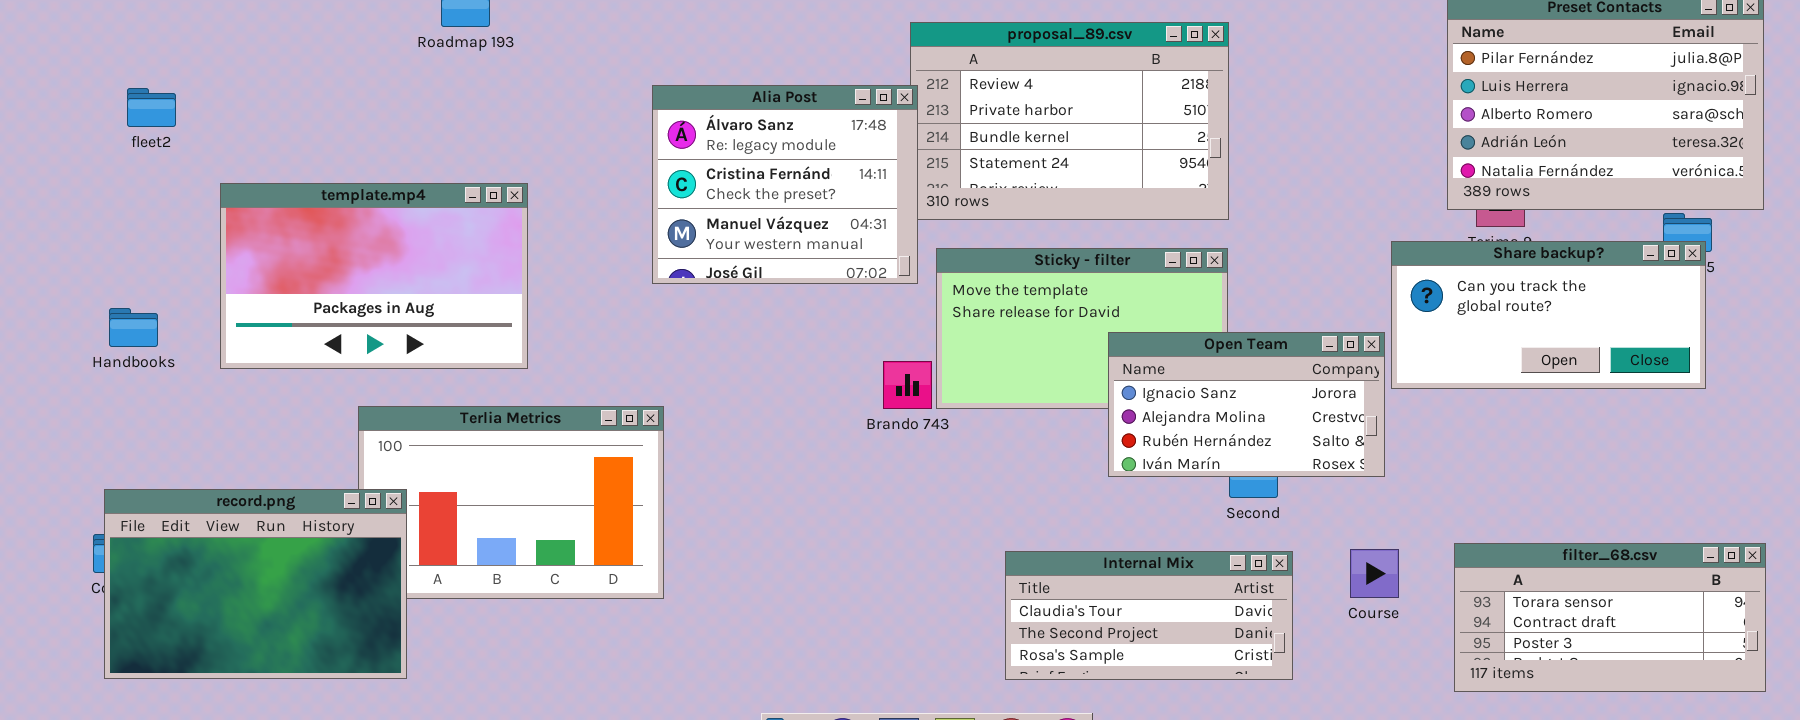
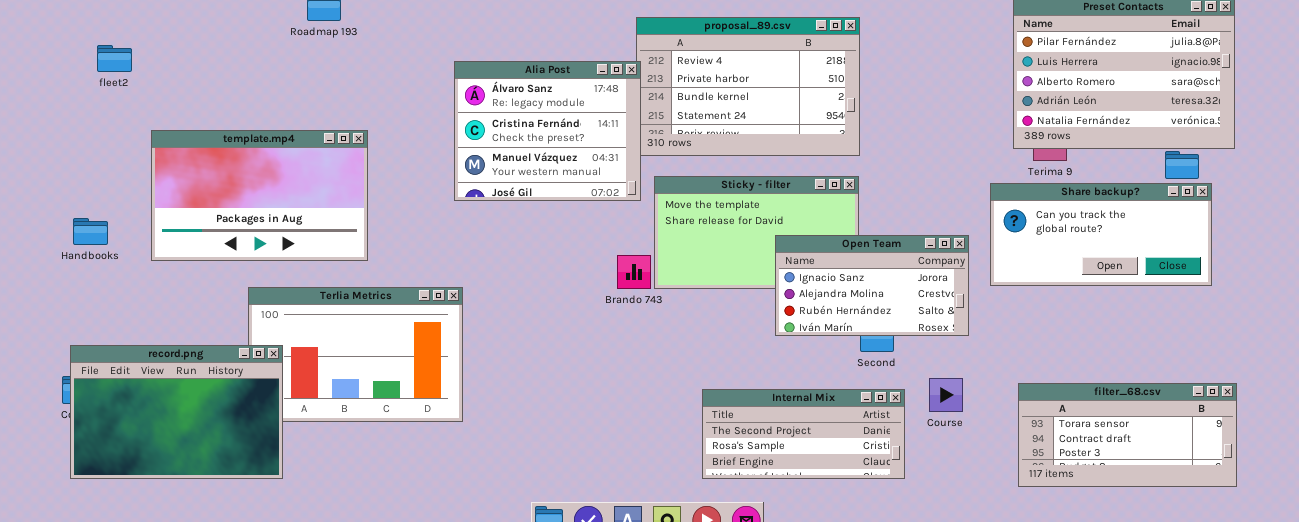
fleet2: [127,88,176,127] -> [97,45,132,72], moved
Share backup?: [1391,241,1706,389] -> [990,183,1212,286], moved
Course: [1350,549,1399,598] -> [929,378,963,412], moved
Internal Mix: [1005,551,1293,680] -> [702,389,905,479], scrolled down 1 row

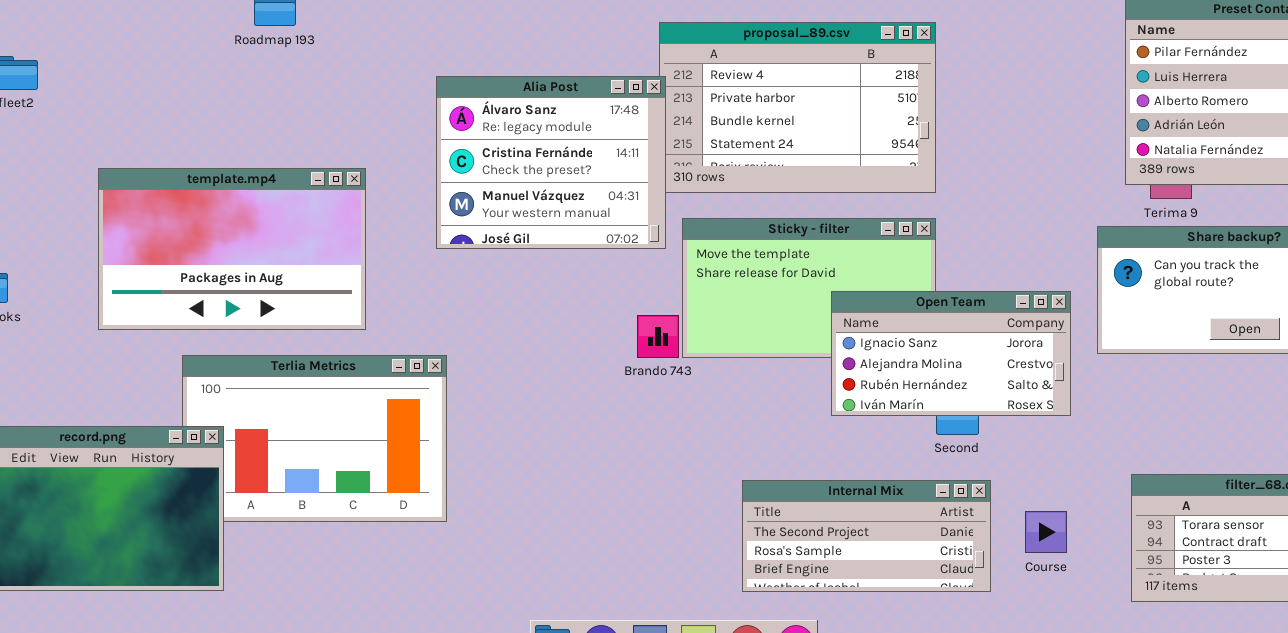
template.mp4: [151,130,368,261] -> [98,168,366,330], moved
Course: [929,378,963,412] -> [1025,511,1067,553], moved

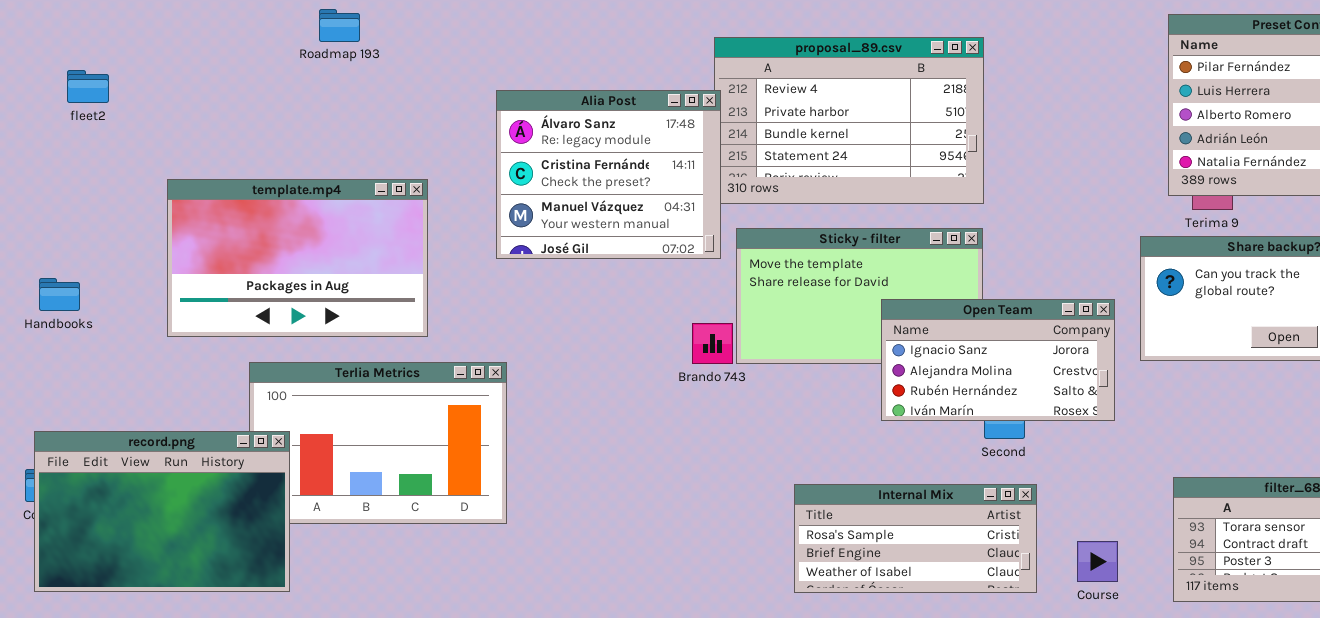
Internal Mix: [742,480,991,592] -> [794,484,1037,593], scrolled down 1 row
Course: [1025,511,1067,553] -> [1077,541,1118,582], moved

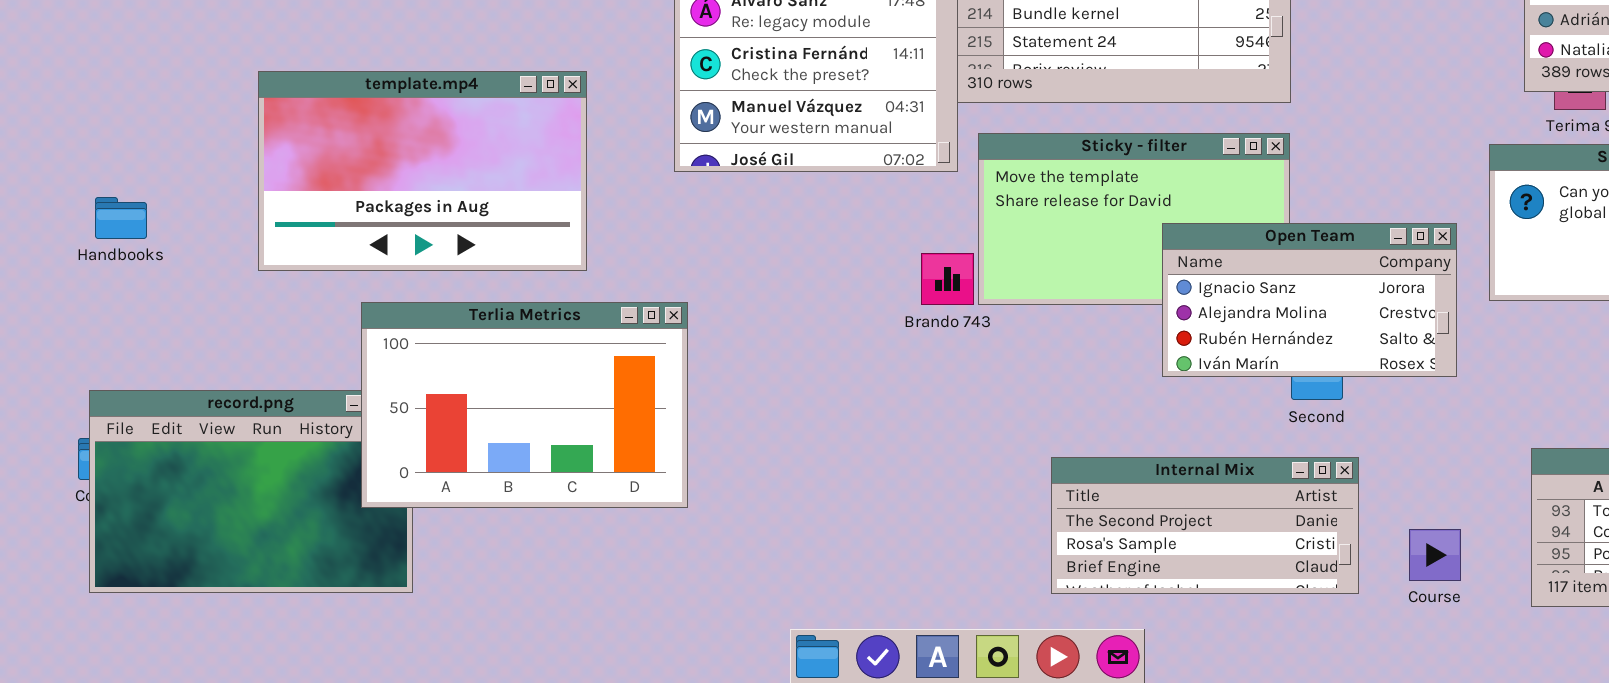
Terlia Metrics: [249,362,507,524] -> [361,302,688,508], raised
Internal Mix: [794,484,1037,593] -> [1051,457,1359,594], scrolled up 1 row

